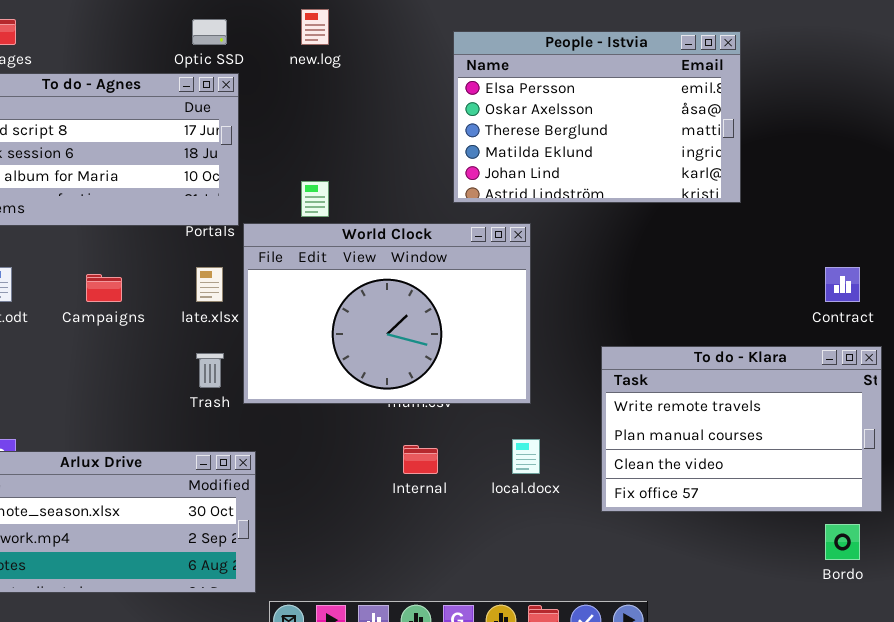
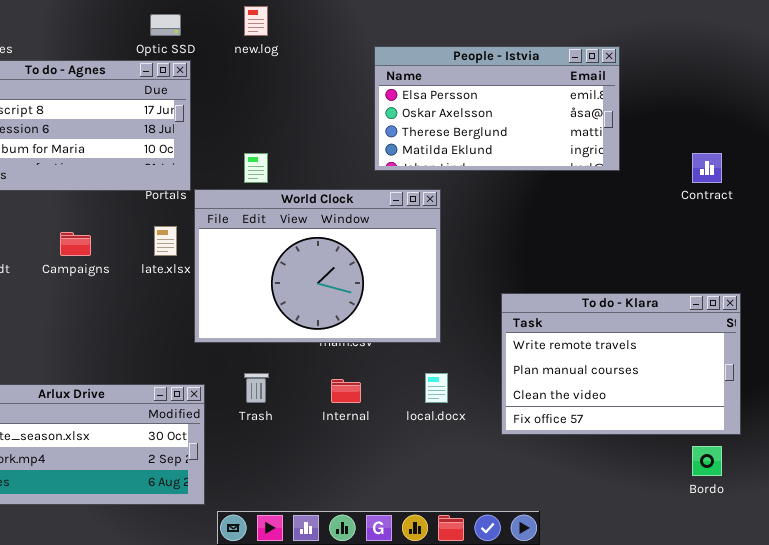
People - Istvia: [453,31,741,203] -> [374,46,620,171], resized
Contract: [825,267,860,302] -> [692,153,722,183], moved
Trash: [196,353,224,388] -> [244,373,269,403], moved

